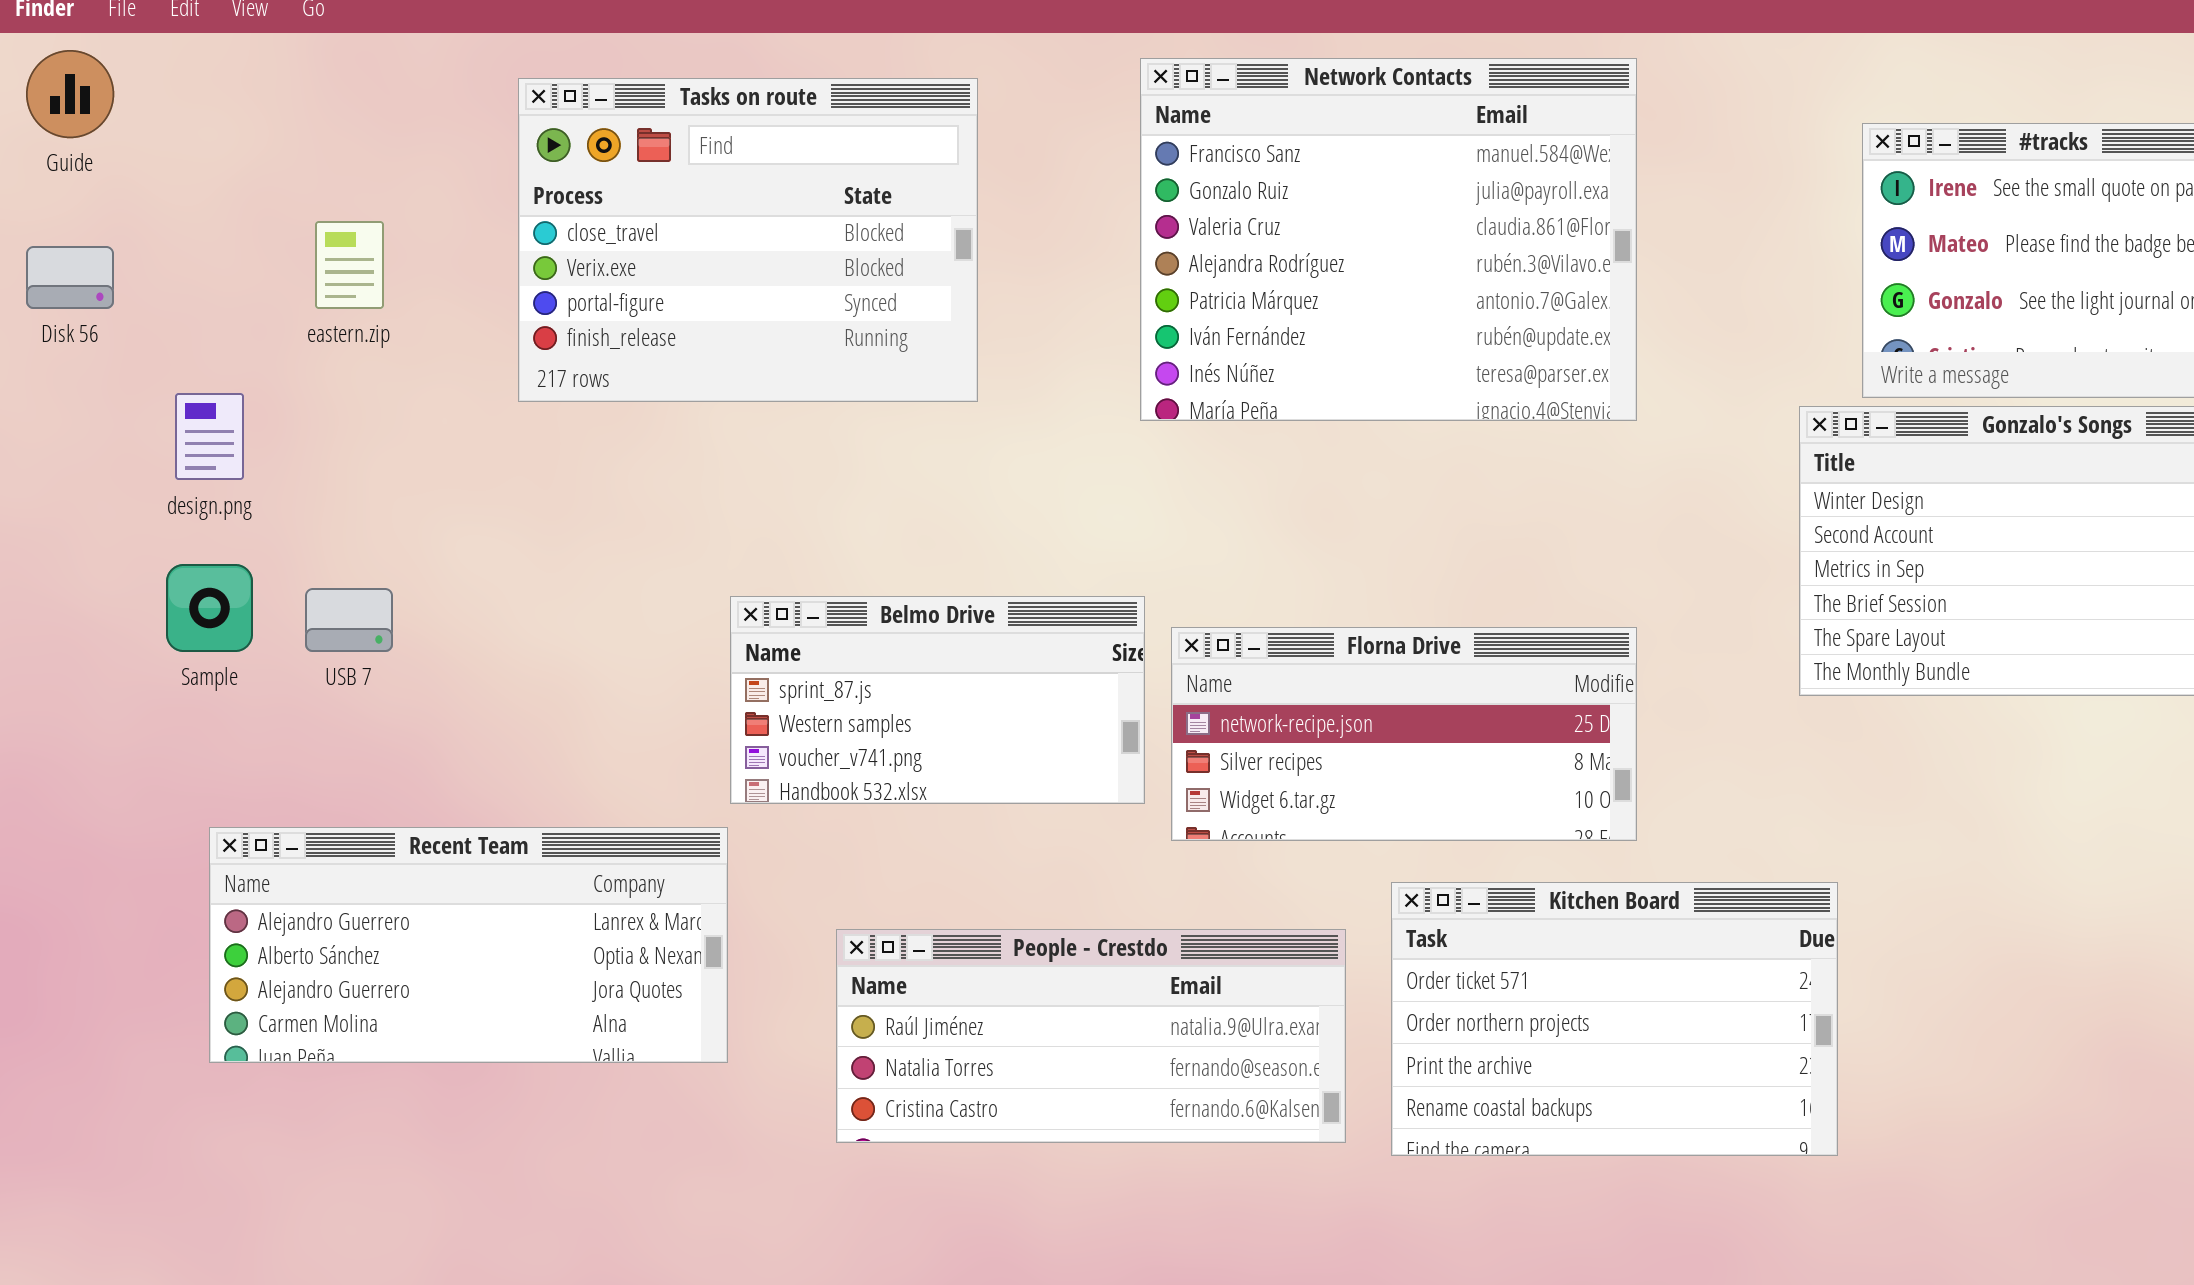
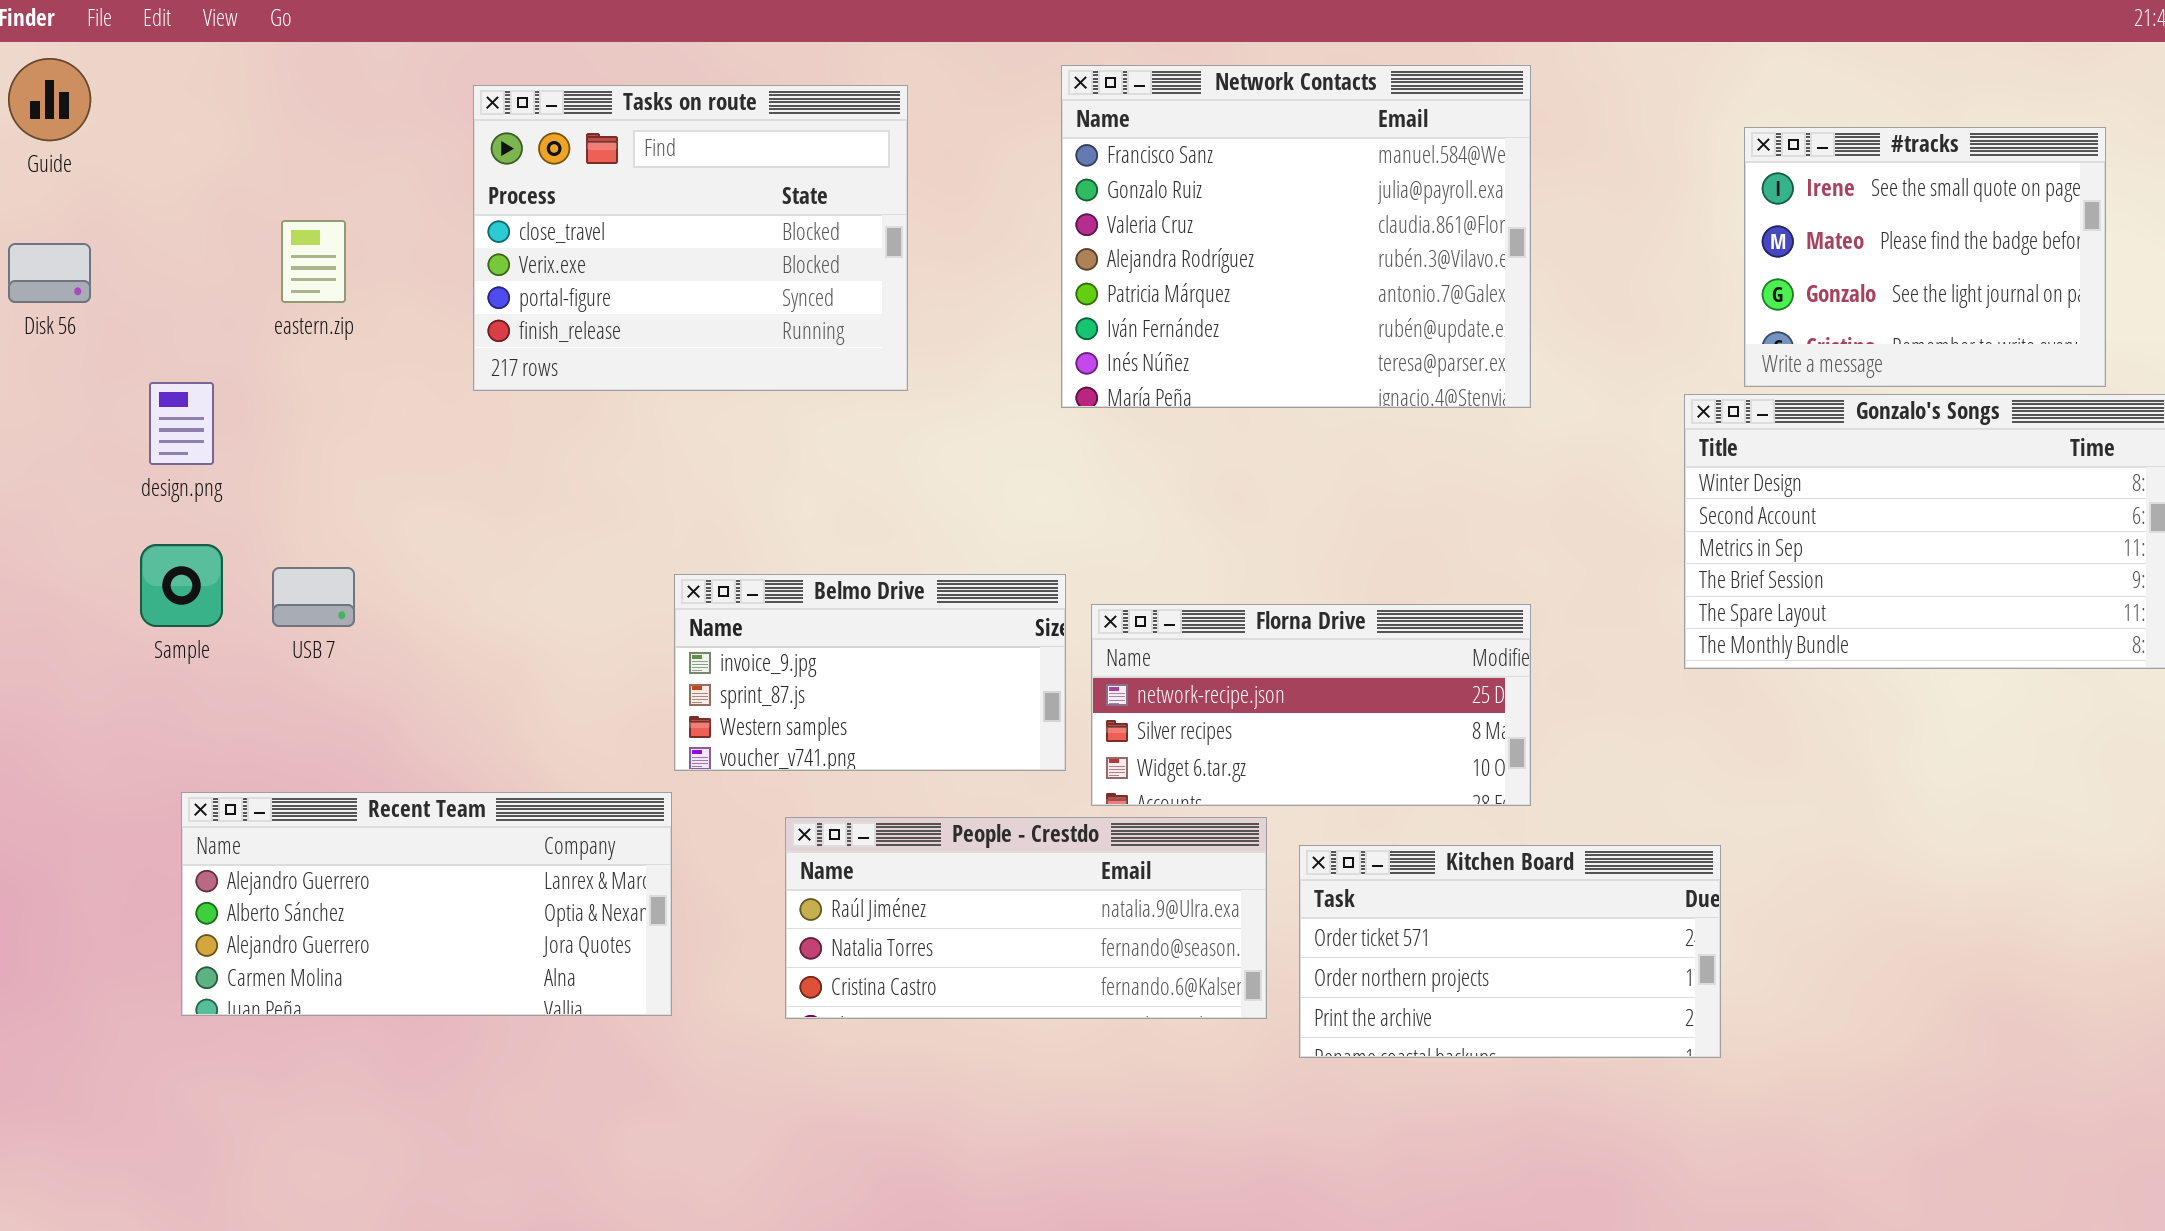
Belmo Drive: [730,596,1145,804] -> [674,574,1066,771], scrolled up 1 row
Kitchen Board: [1391,882,1838,1156] -> [1299,845,1721,1058], resized
People - Crestdo: [836,929,1346,1143] -> [785,817,1267,1019], moved

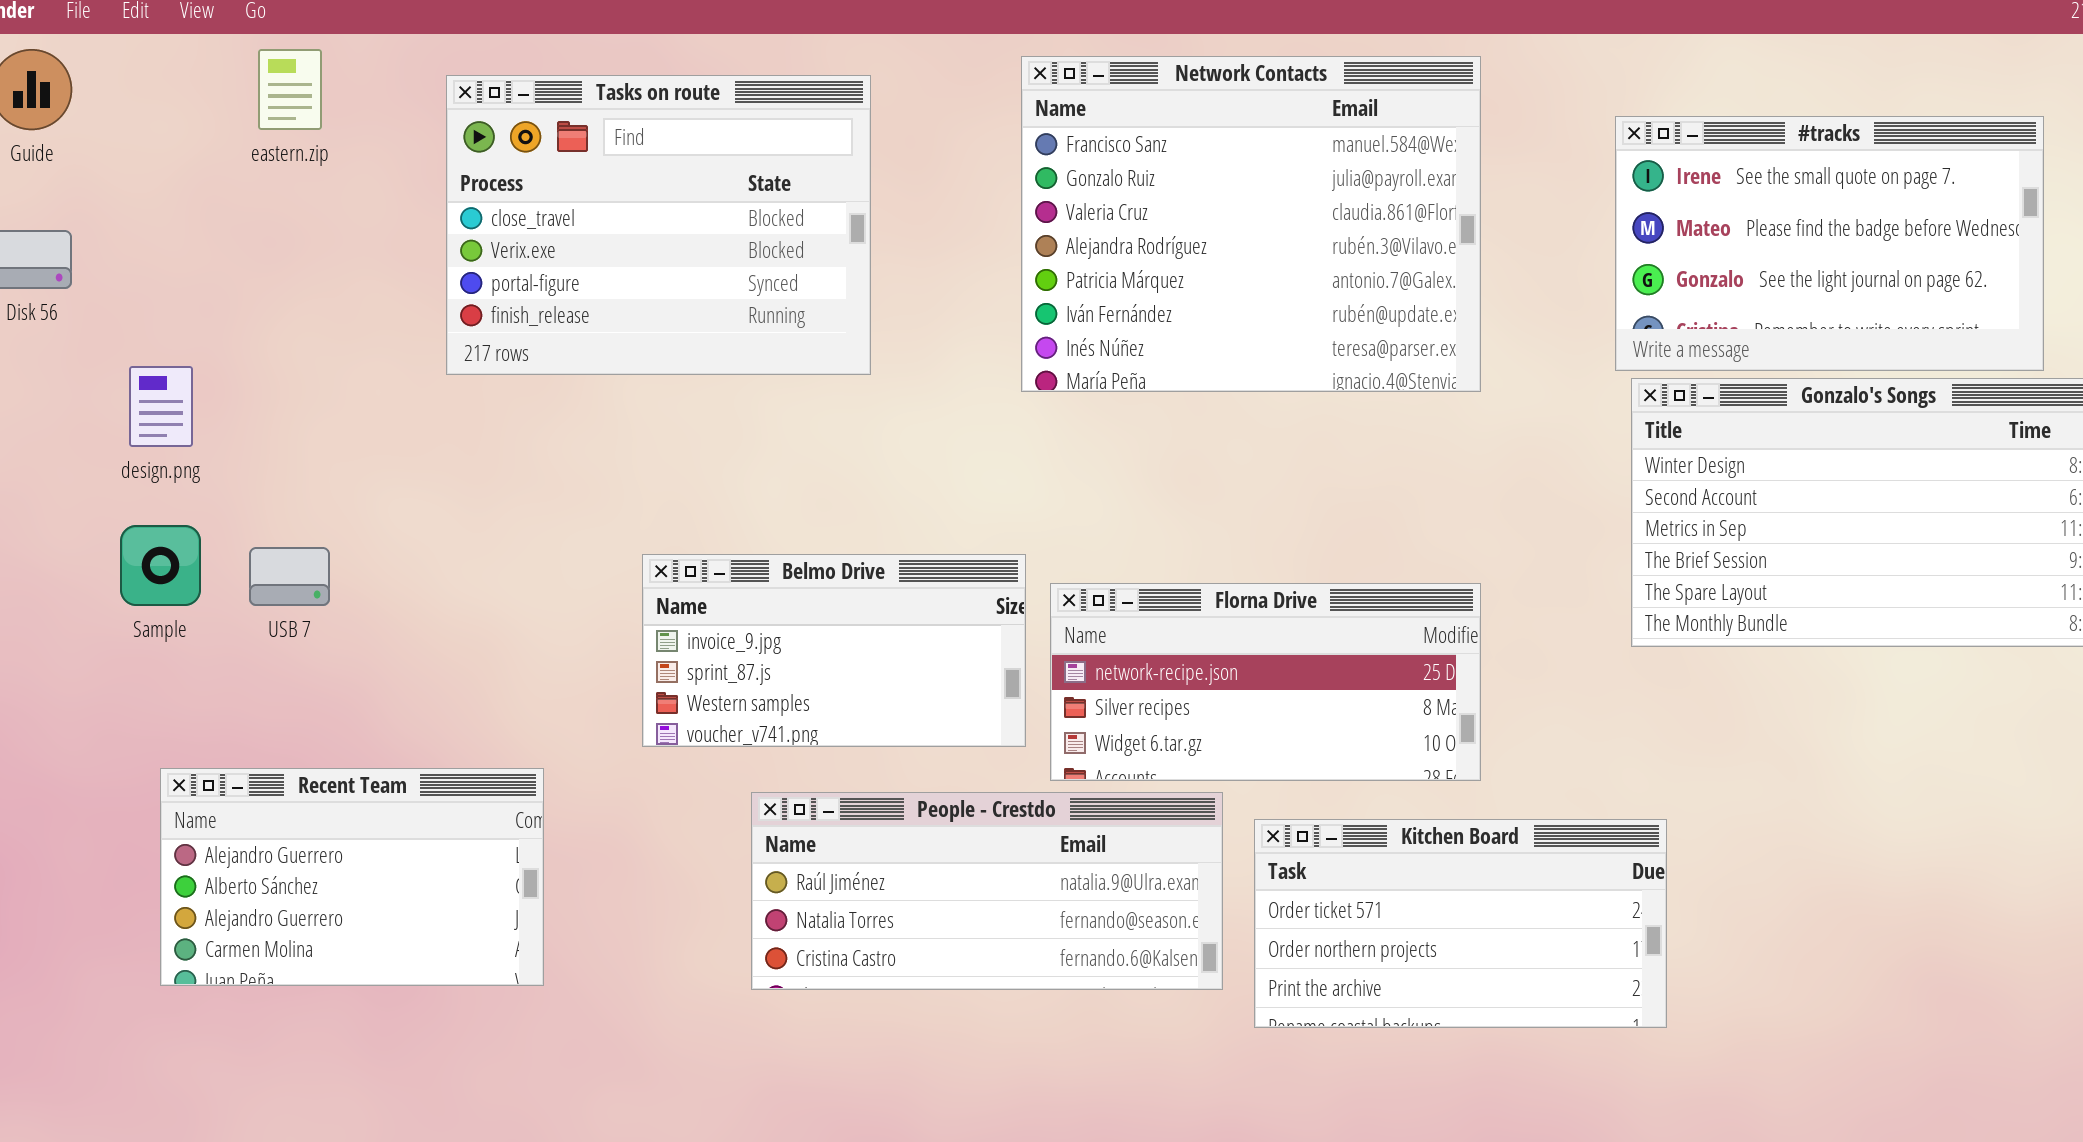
#tracks: [1744,127,2106,387] -> [1615,116,2044,371], resized
eastern.zip: [281,220,346,303] -> [258,49,322,130], moved
Recent Team: [181,792,672,1016] -> [160,768,544,986], resized

